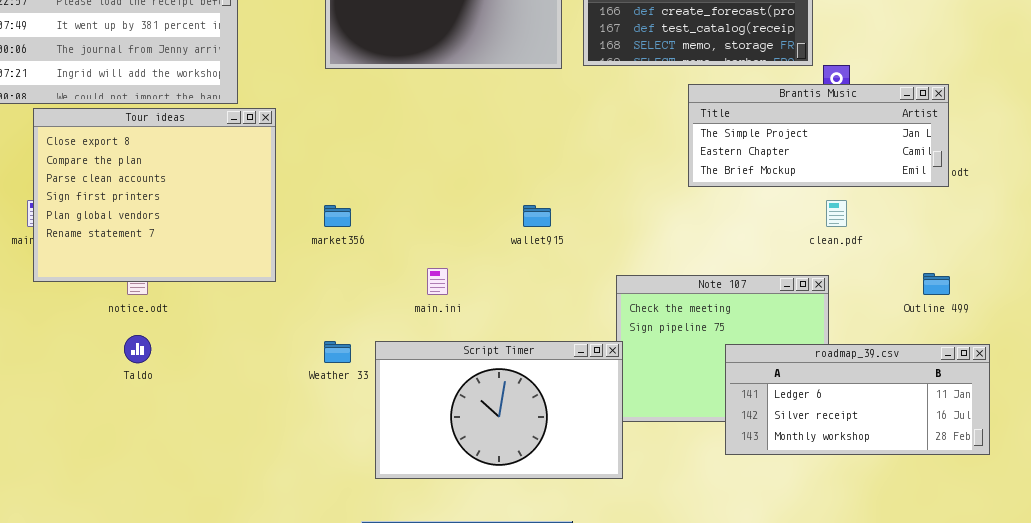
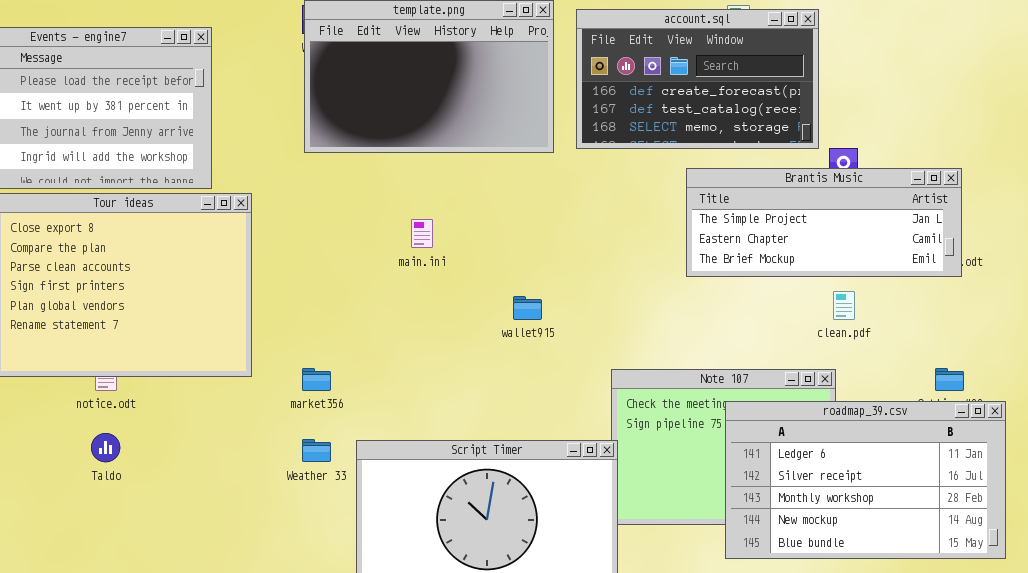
market356: [324,205,351,227] -> [302,368,331,391], moved
main.ini: [427,268,448,295] -> [411,219,433,248], moved
roadmap_39.csv: [725,344,990,455] -> [725,401,1006,559], resized

